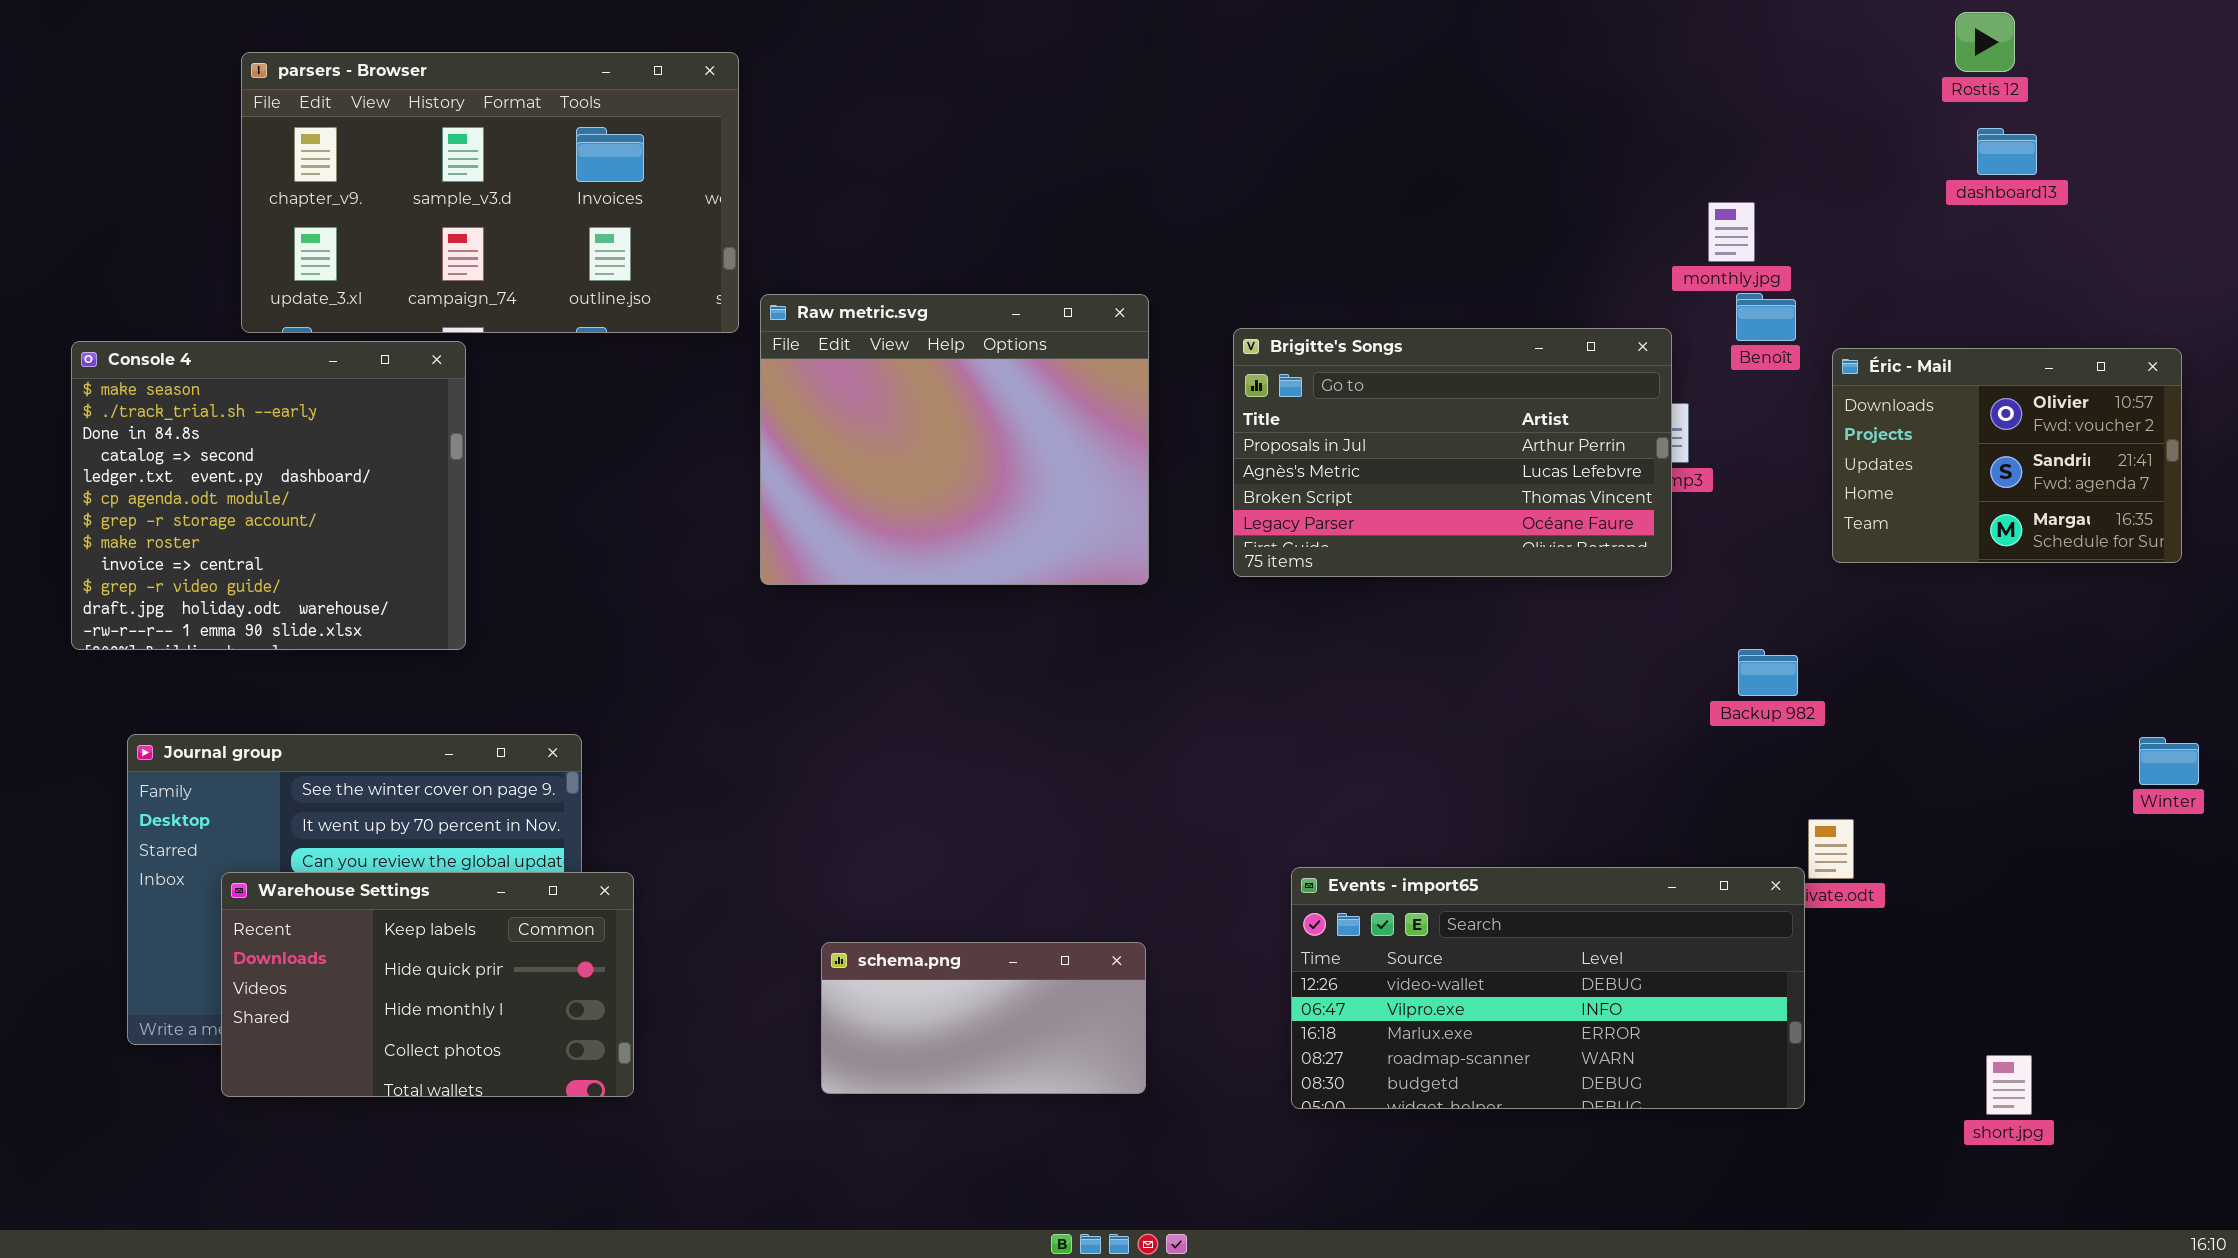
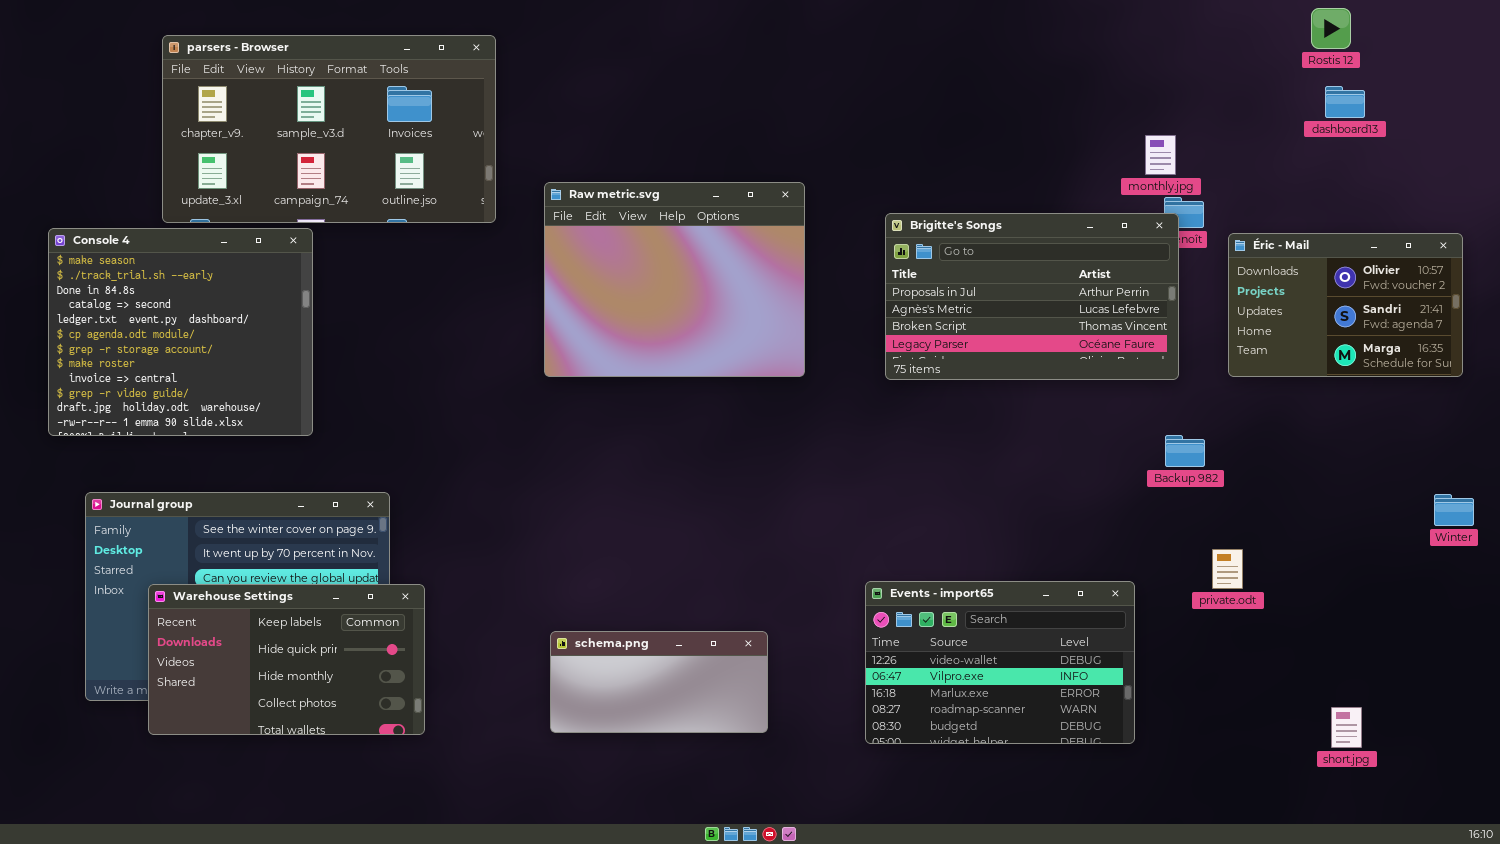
Raw metric.svg: [760,294,1149,585] -> [544,182,805,377], moved
Brigitte's Songs: [1233,328,1672,577] -> [885,213,1179,380], moved
Events - import65: [1291,867,1805,1109] -> [865,581,1135,744], resized

